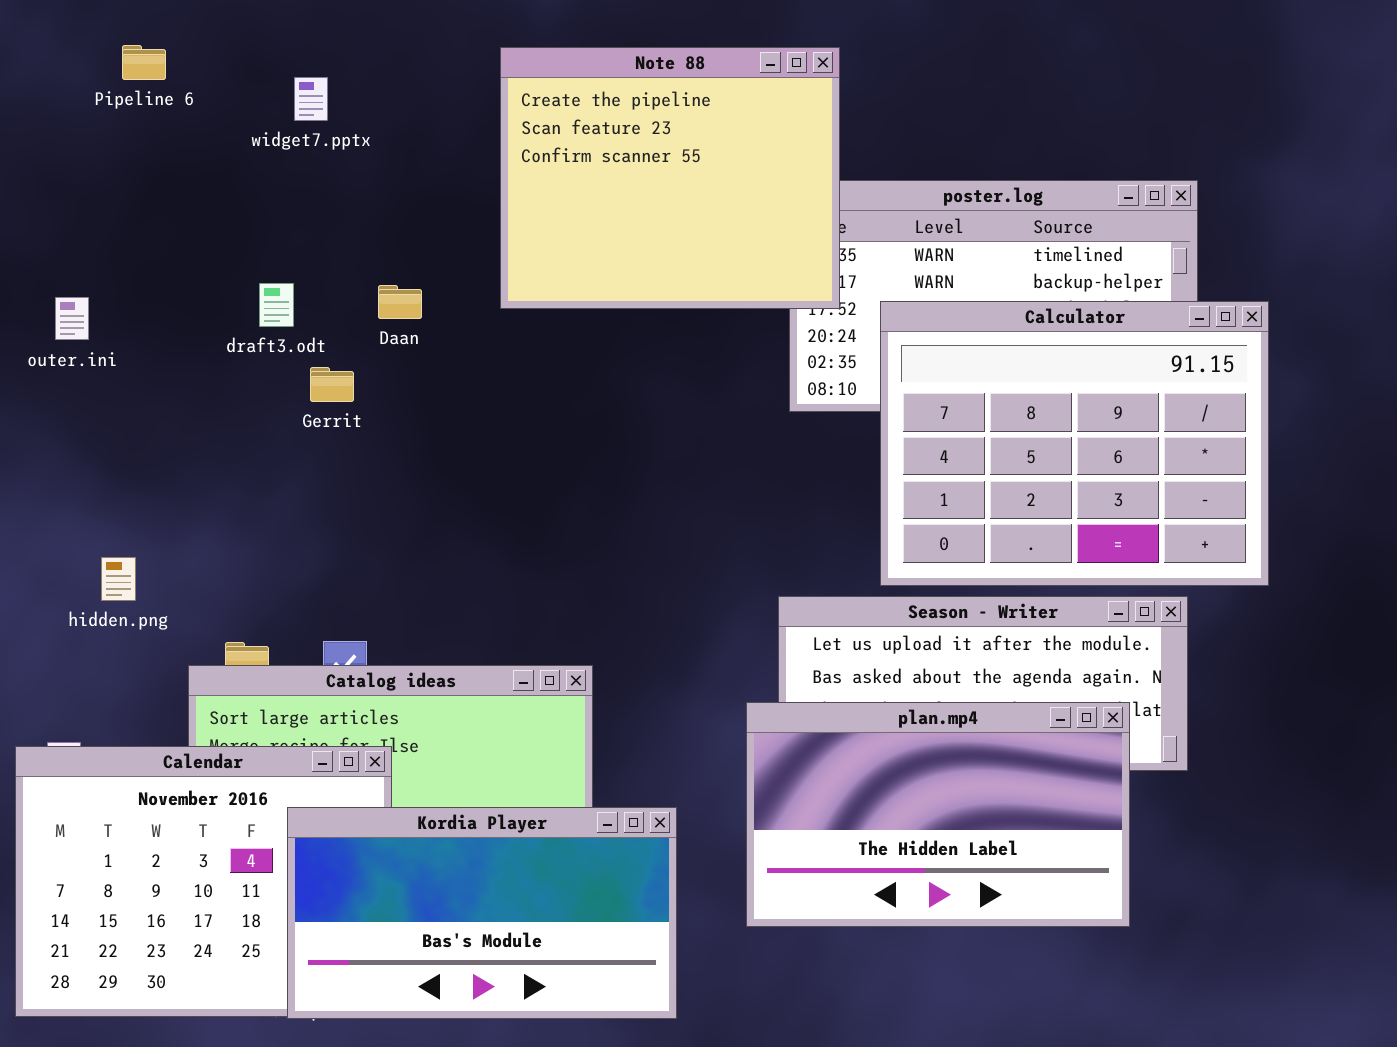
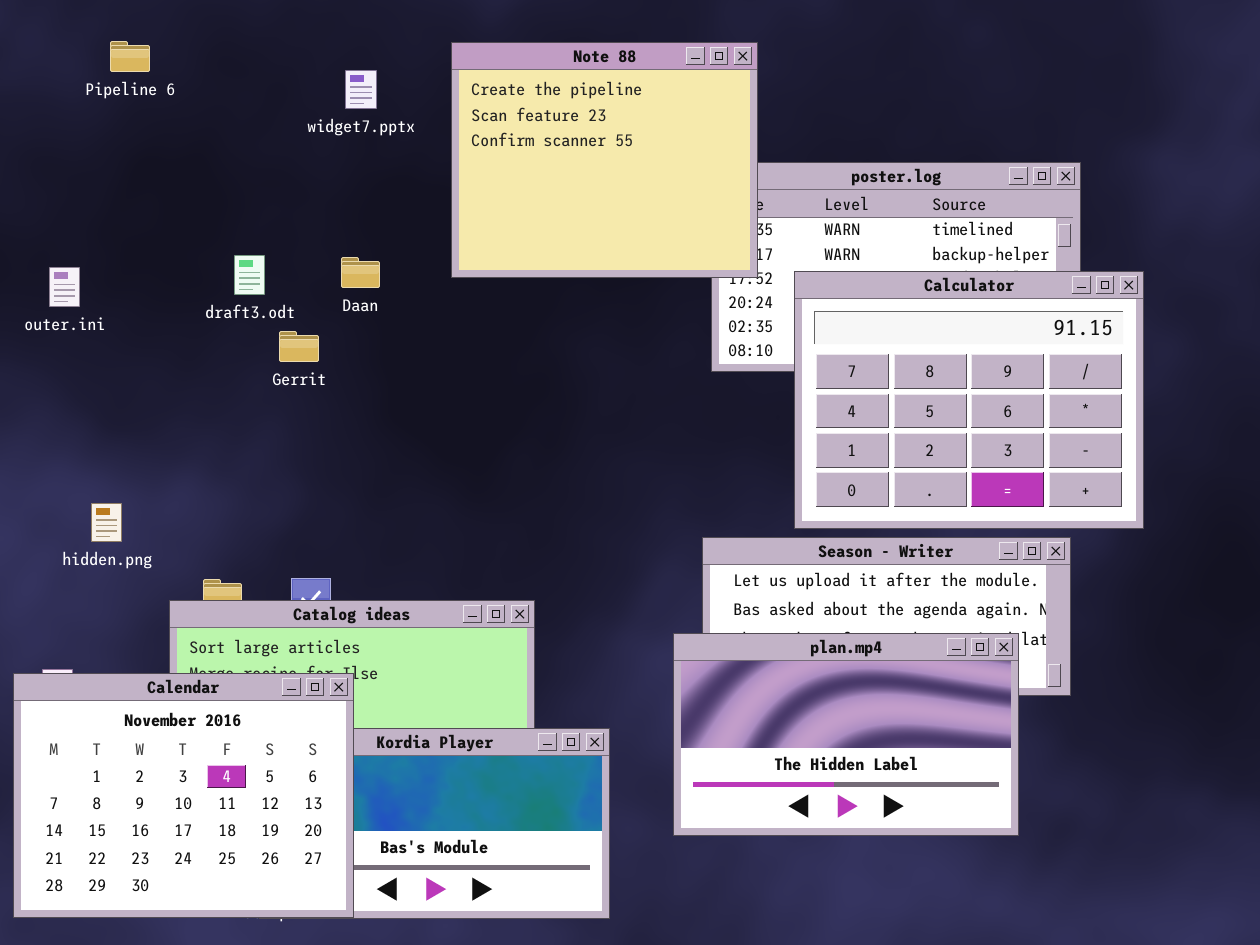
widget7.pptx: [294,77,328,121] -> [345,70,377,109], moved
Calendar: [15,746,392,1017] -> [13,673,354,918], raised

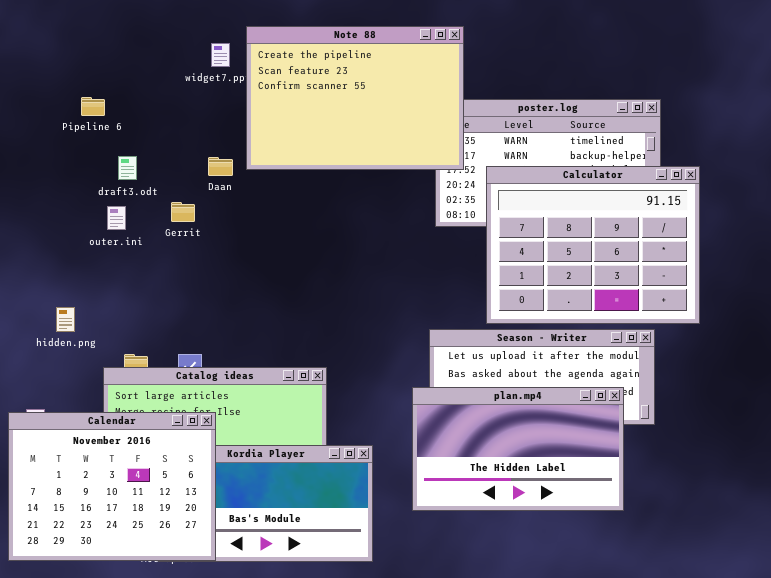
Pipeline 6: [110,41,150,72] -> [81,97,105,116], moved
Note 88: [451,42,758,278] -> [246,26,464,170], resized
draft3.odt: [234,255,265,295] -> [118,156,137,180], moved
outer.ini: [49,267,80,307] -> [107,206,126,230], moved

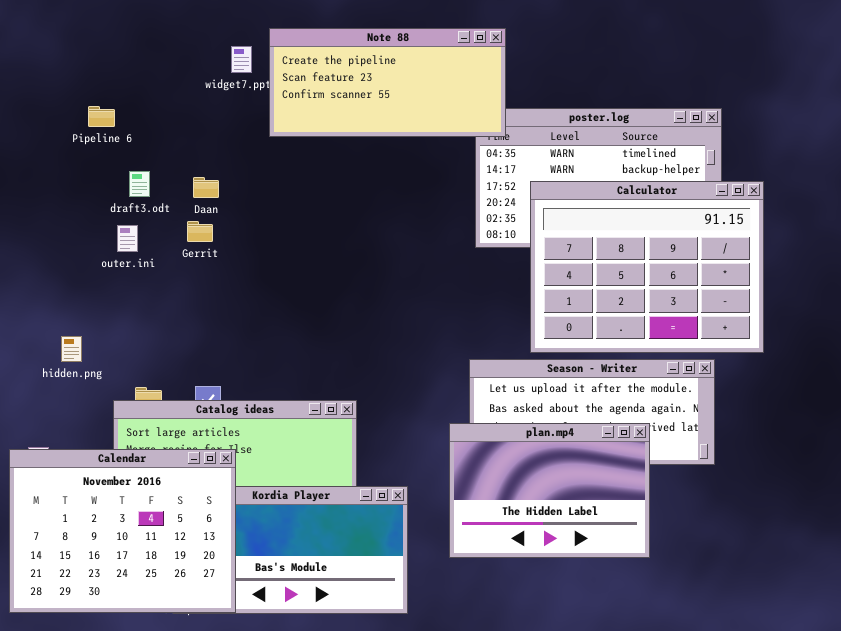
Note 88: [246,26,464,170] -> [269,28,506,137], resized
Daan: [208,157,233,176] -> [193,177,219,198], moved
plan.mp4: [412,387,624,511] -> [449,423,650,558], resized

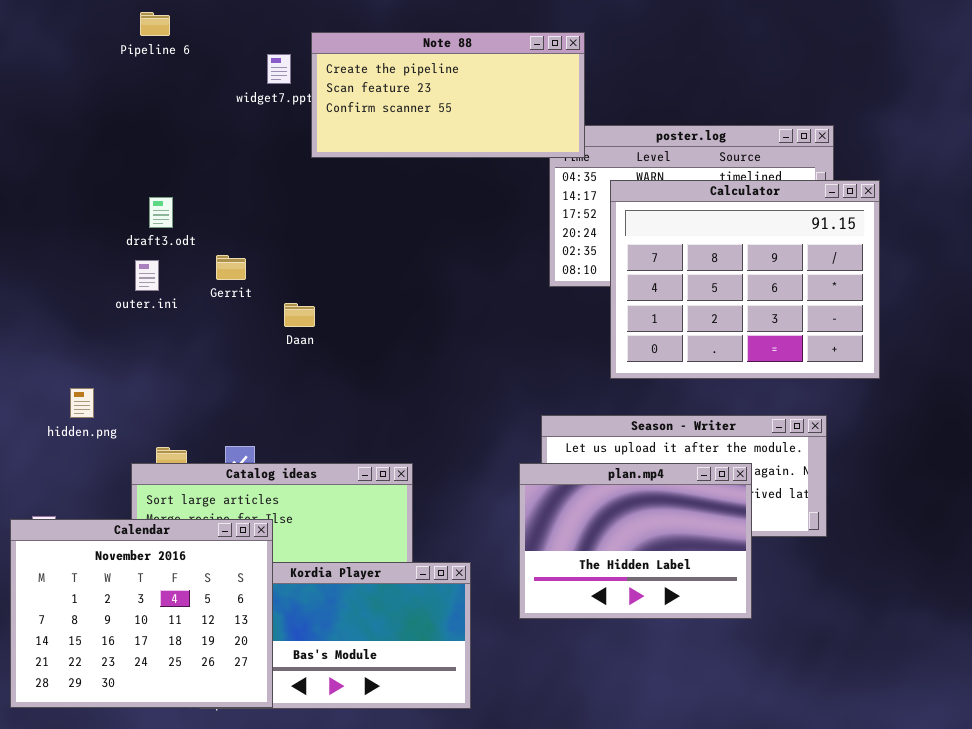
Pipeline 6: [88,106,115,127] -> [140,12,170,36], moved
Daan: [193,177,219,198] -> [284,303,315,327], moved
Calculator: [530,181,764,353] -> [610,180,880,379], moved
plan.mp4: [449,423,650,558] -> [519,463,752,619], moved

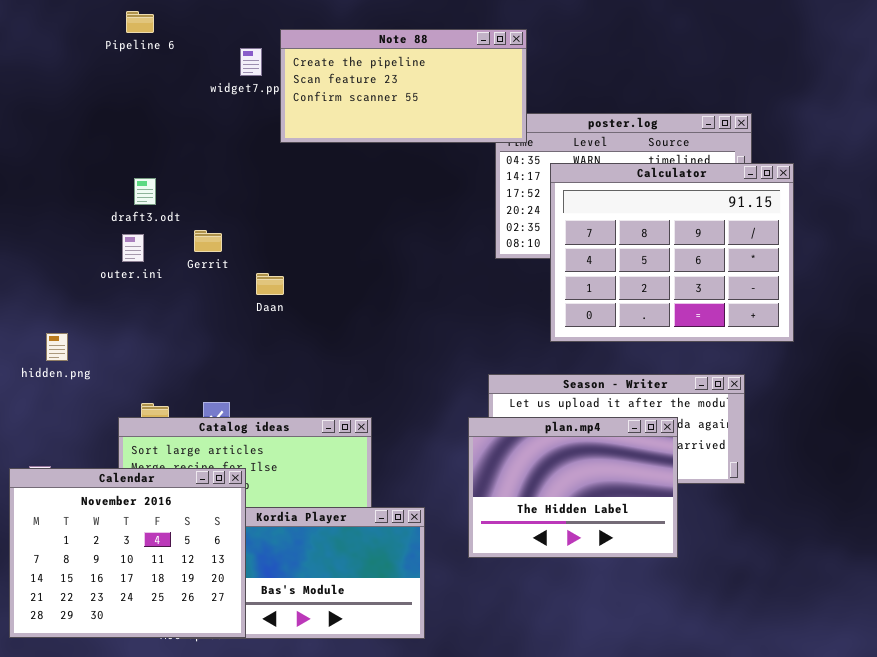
hidden.png: [70,388,94,418] -> [46,333,68,361], moved

